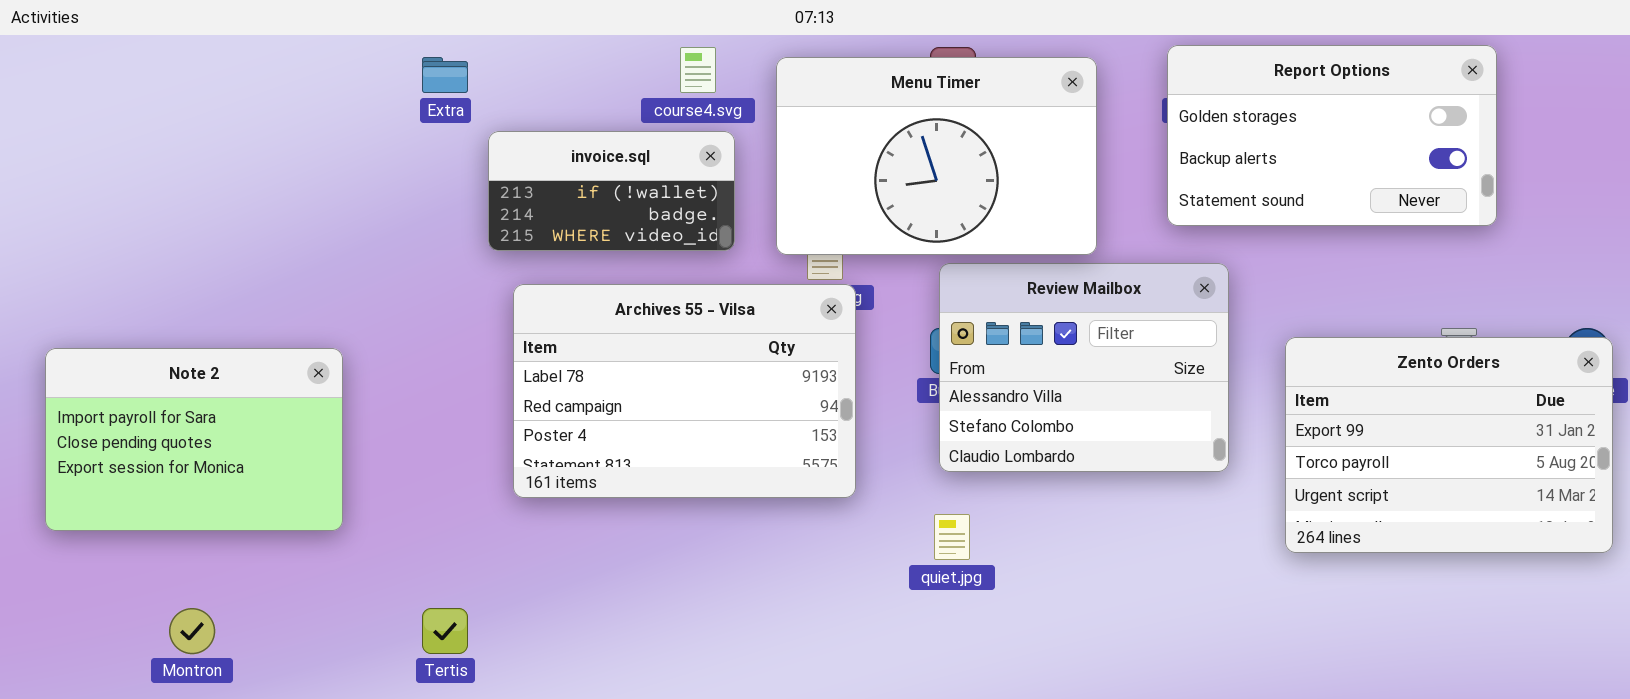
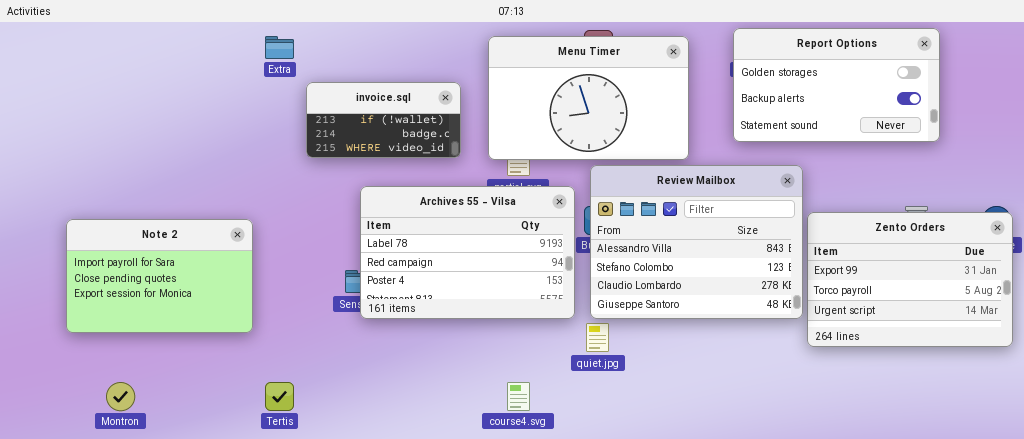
course4.svg: [680,47,716,93] -> [507,382,530,411], moved
Review Mailbox: [939,263,1229,472] -> [590,165,803,319], resized
Archives 55 - Vilsa: [513,284,856,498] -> [360,186,575,319], moved
Note 2: [45,348,343,531] -> [66,219,253,333], moved

